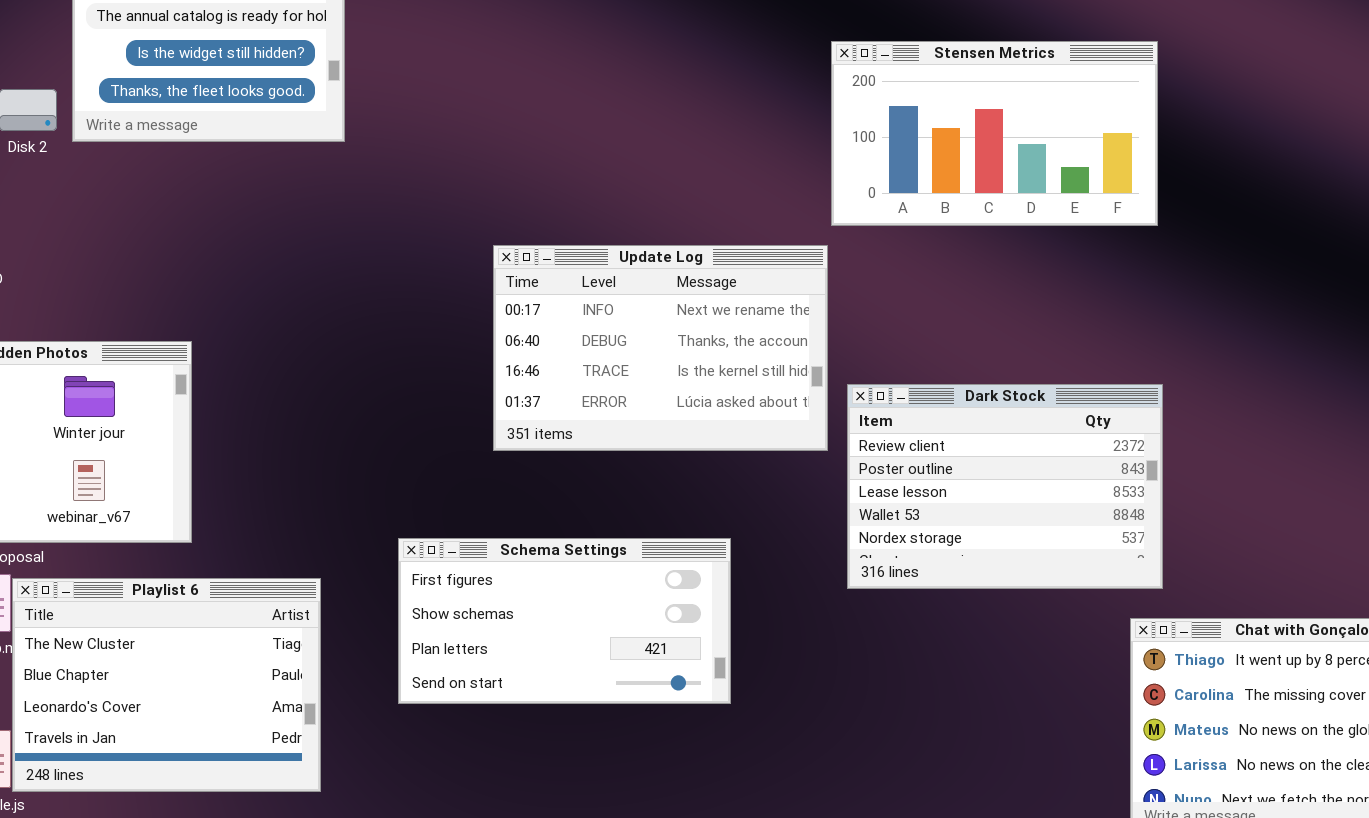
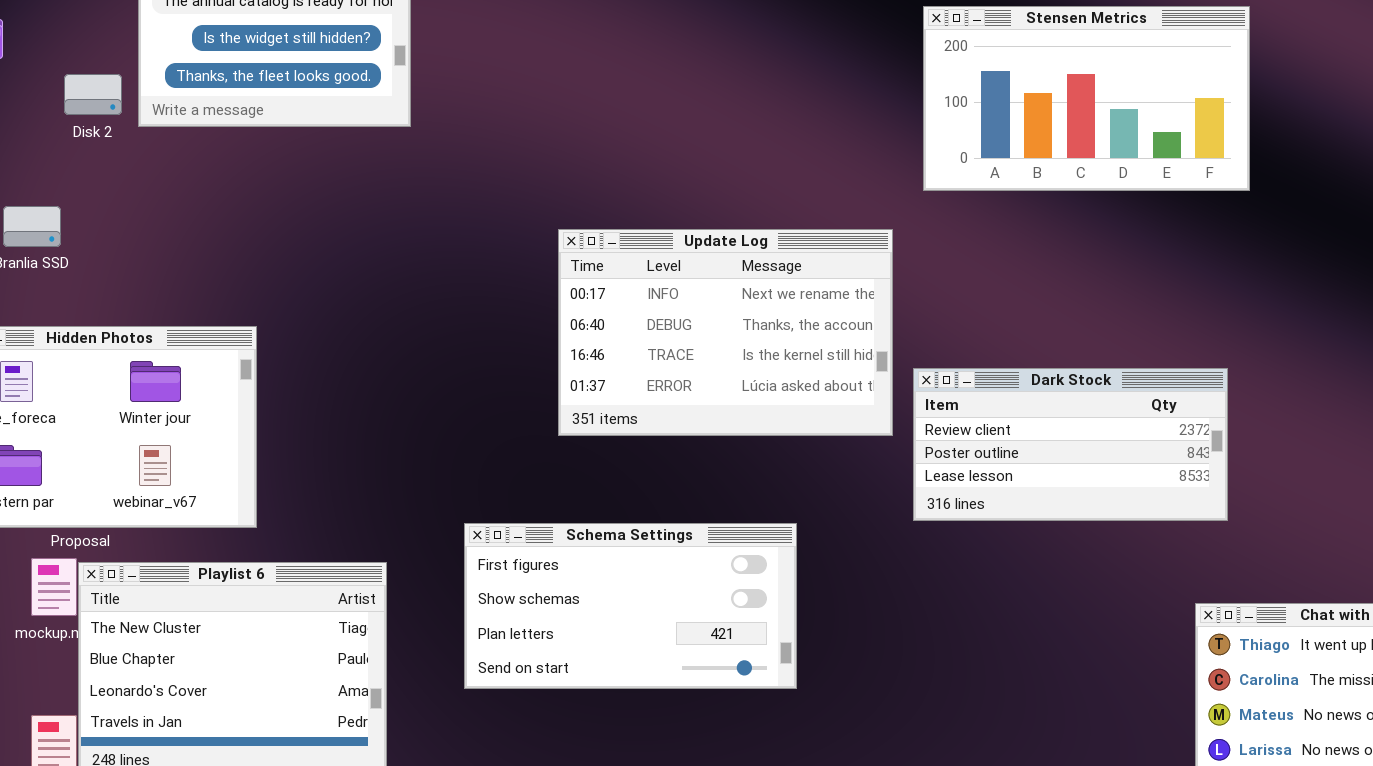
Stensen Metrics: [831,41,1158,226] -> [923,6,1250,191], moved
Dark Stock: [847,384,1163,589] -> [913,368,1228,521], resized

